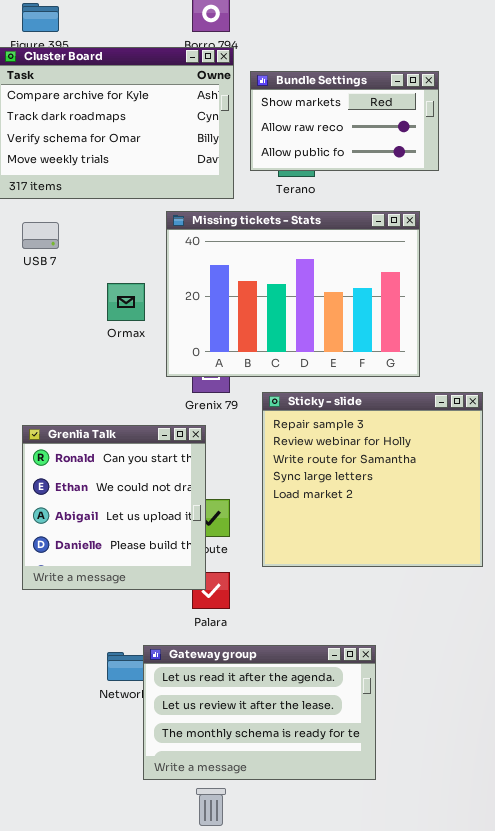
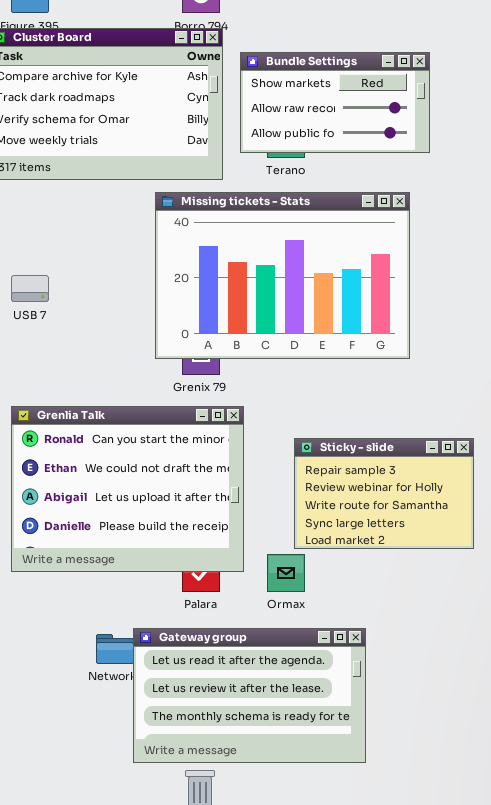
USB 7: [22,222,59,249] -> [11,275,49,302], moved
Ormax: [107,283,145,321] -> [267,554,305,592], moved
Sticky - slide: [262,392,483,567] -> [294,438,474,549], resized
Grenlia Talk: [22,425,206,590] -> [11,406,244,572], resized

